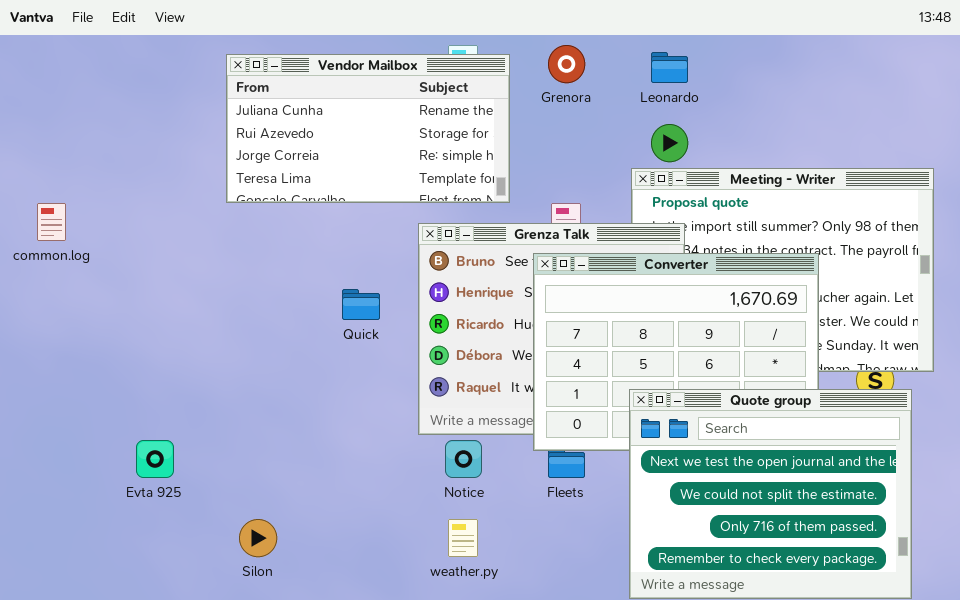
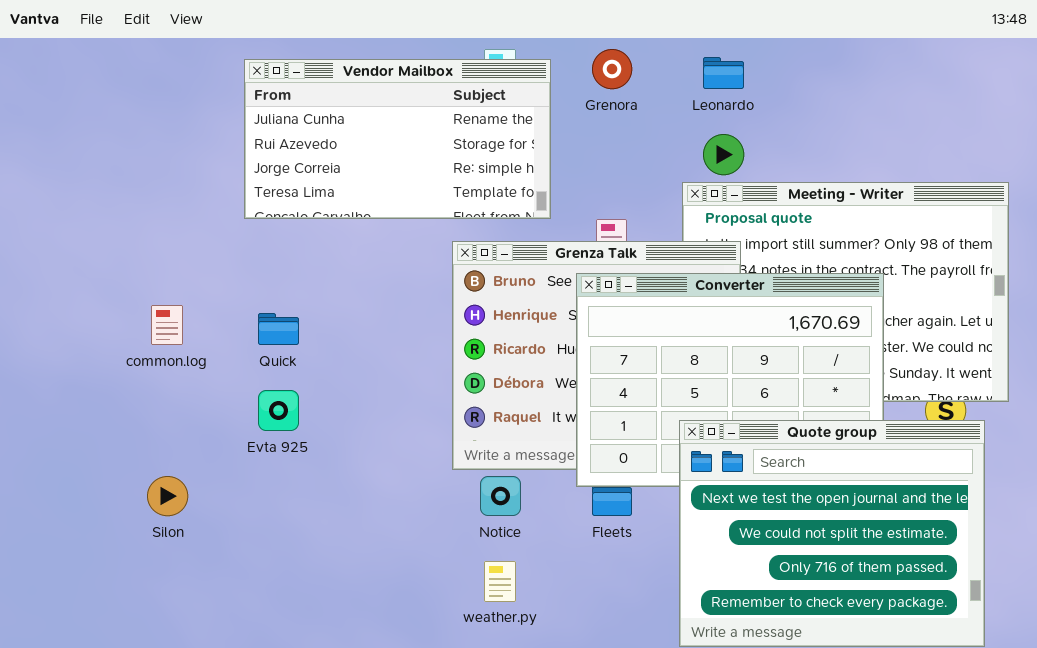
common.log: [37,203,66,241] -> [151,305,183,345], moved
Quick: [342,289,380,320] -> [258,313,299,345], moved
Evta 925: [136,440,174,478] -> [258,390,299,431], moved
Silon: [239,519,277,557] -> [147,476,188,516], moved

